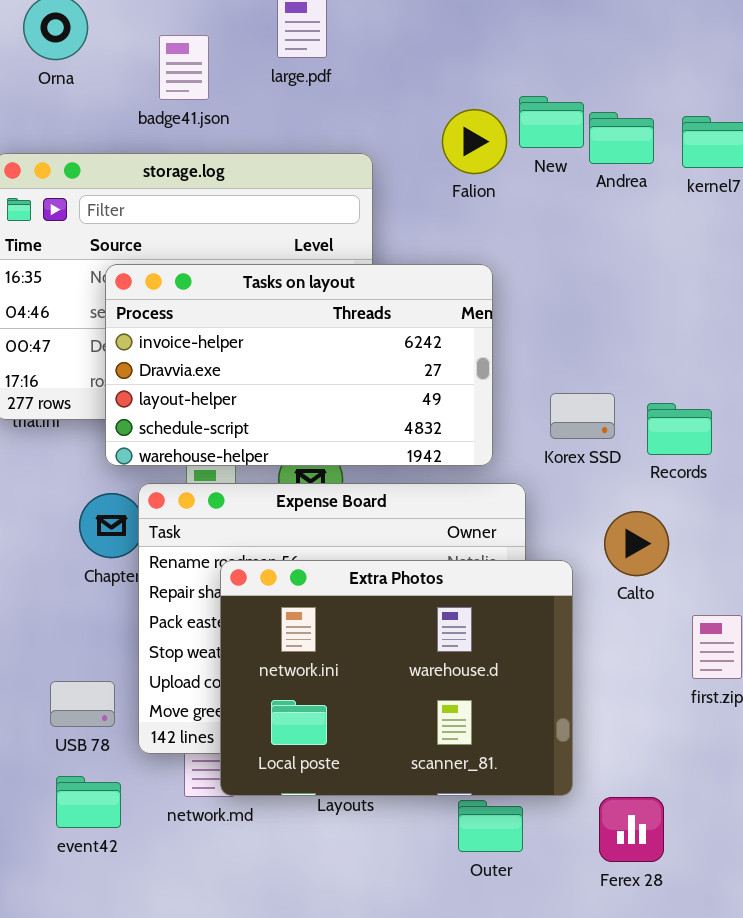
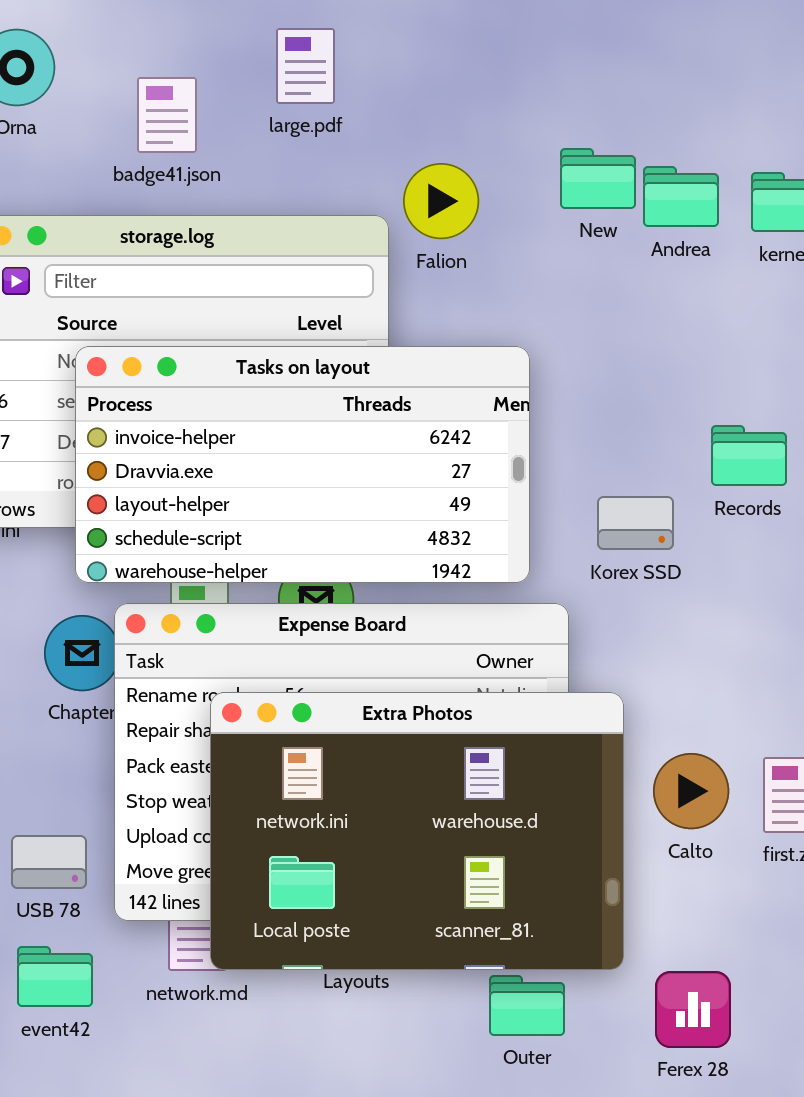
Falion: [442,109,507,174] -> [403,163,479,239], moved
Records: [647,403,712,455] -> [711,425,787,486], moved
Calto: [604,511,669,576] -> [653,753,729,829], moved

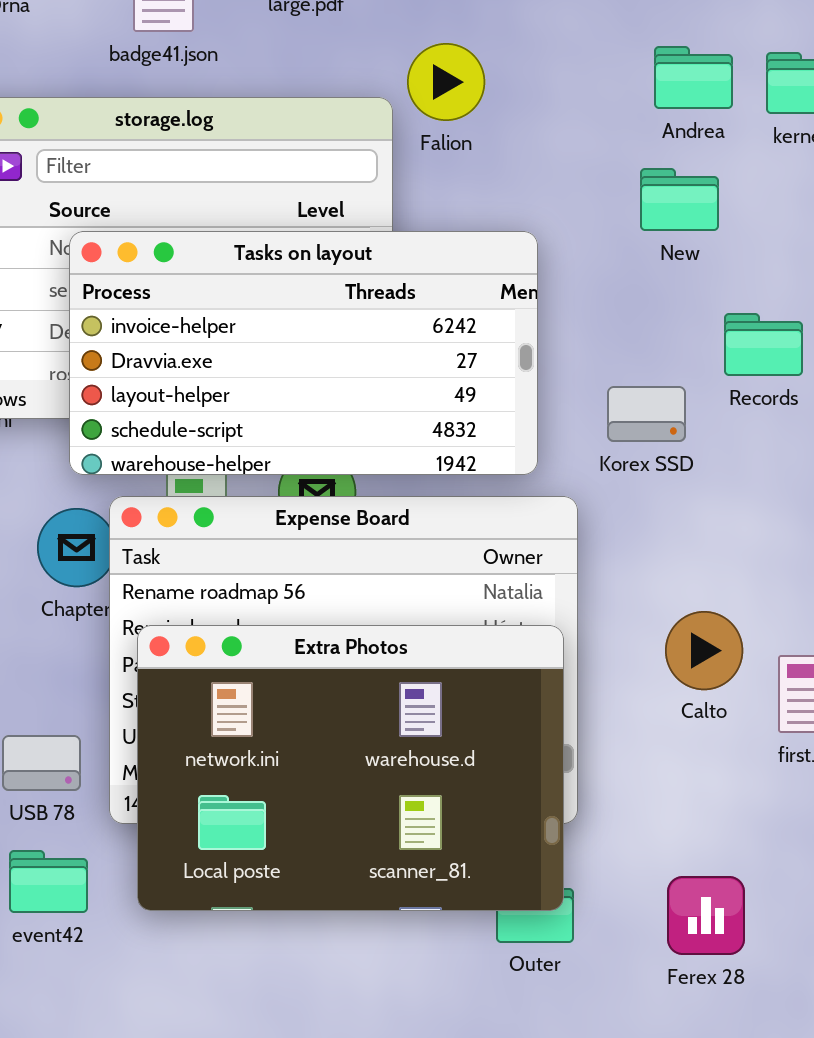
New: [560,148,636,209] -> [640,168,719,231], moved
Extra Photos: [210,692,624,970] -> [137,625,564,911], moved
Calto: [653,753,729,829] -> [665,611,743,690], moved

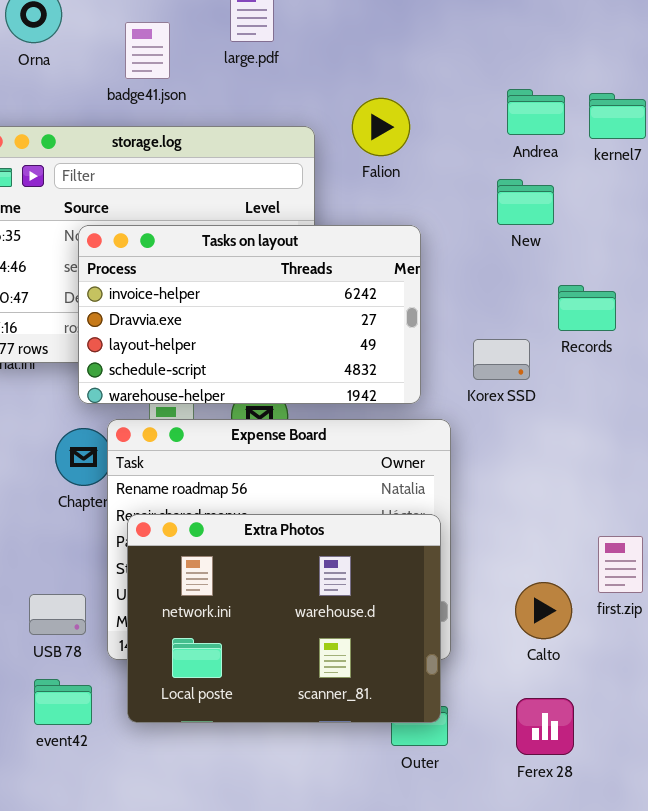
Falion: [407,43,485,121] -> [352,98,410,156], moved
Calto: [665,611,743,690] -> [515,582,572,639], moved

